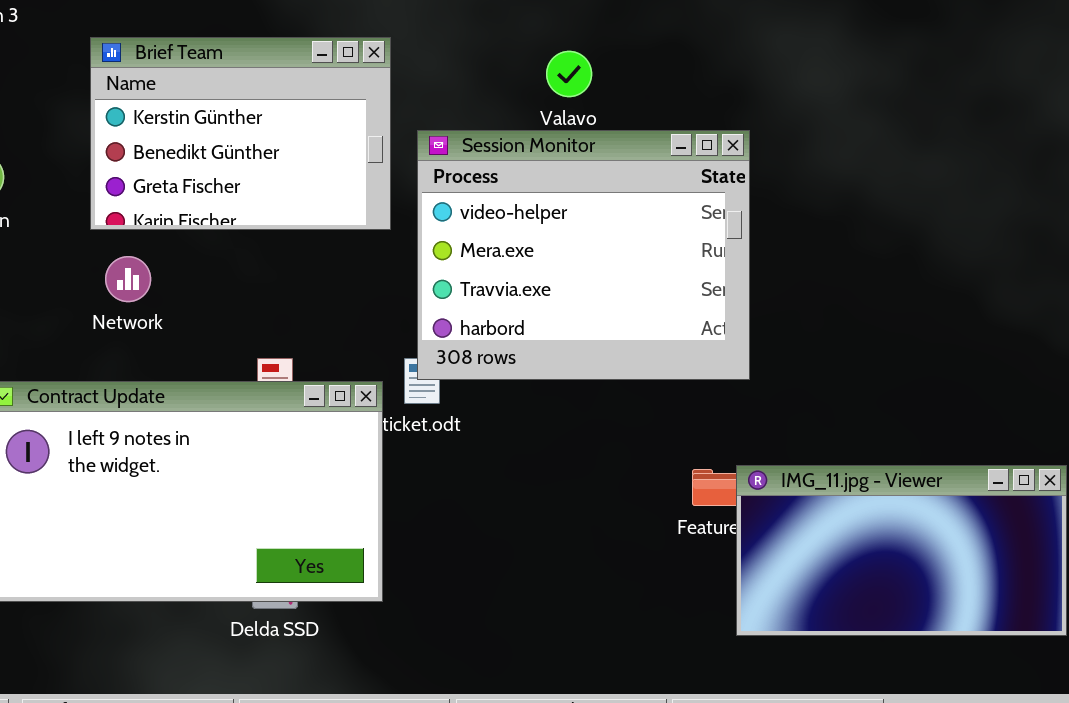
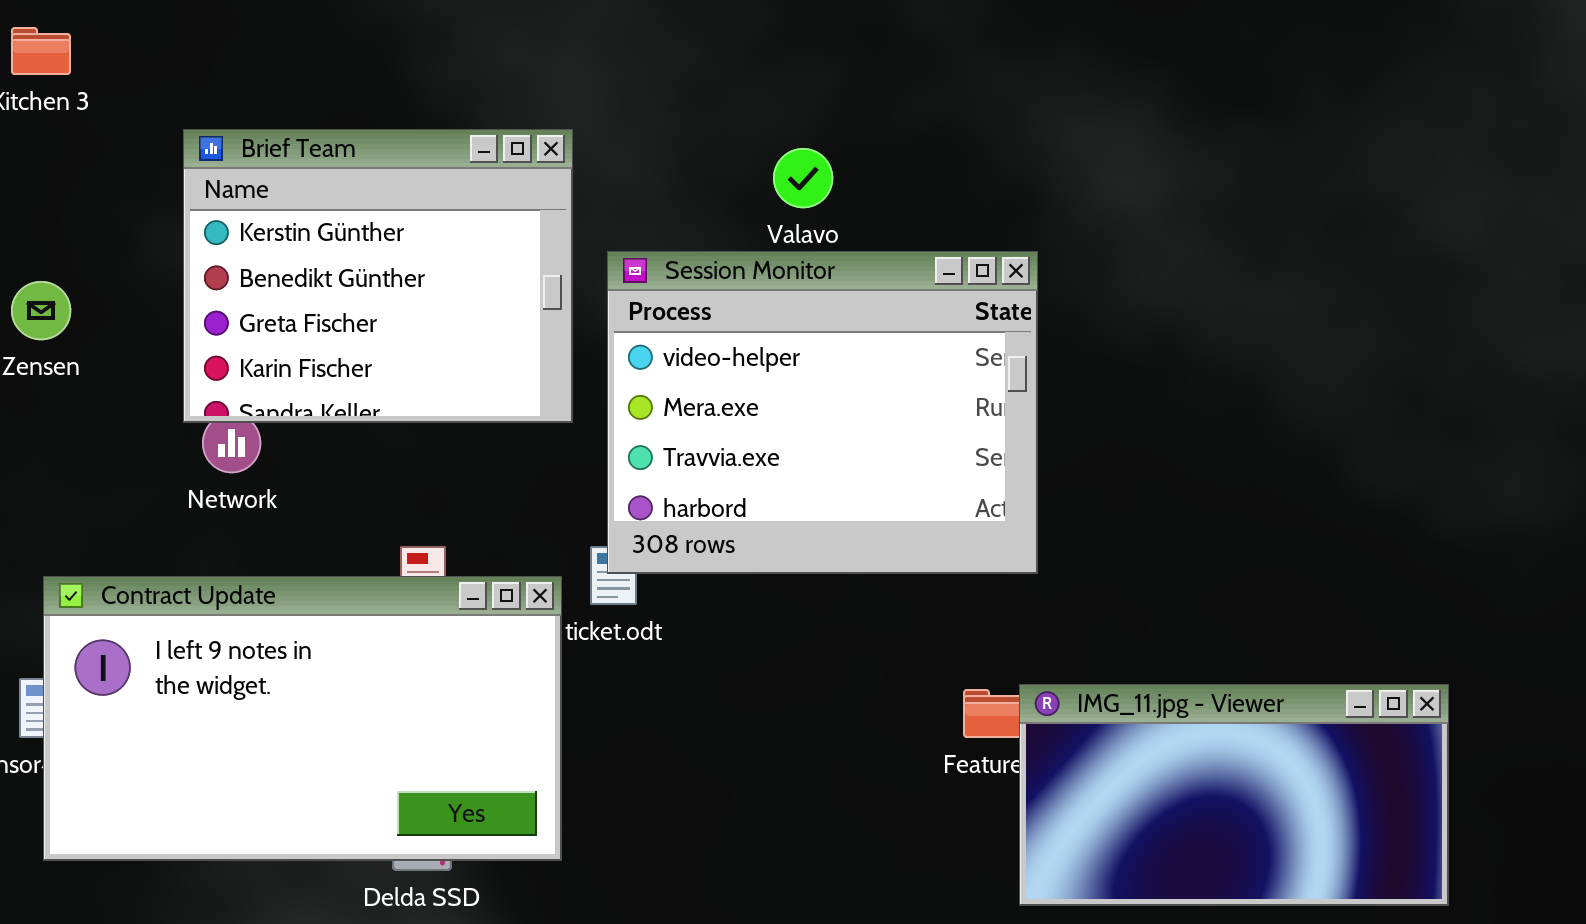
Brief Team: [90,37,391,230] -> [183,129,573,423], resized

